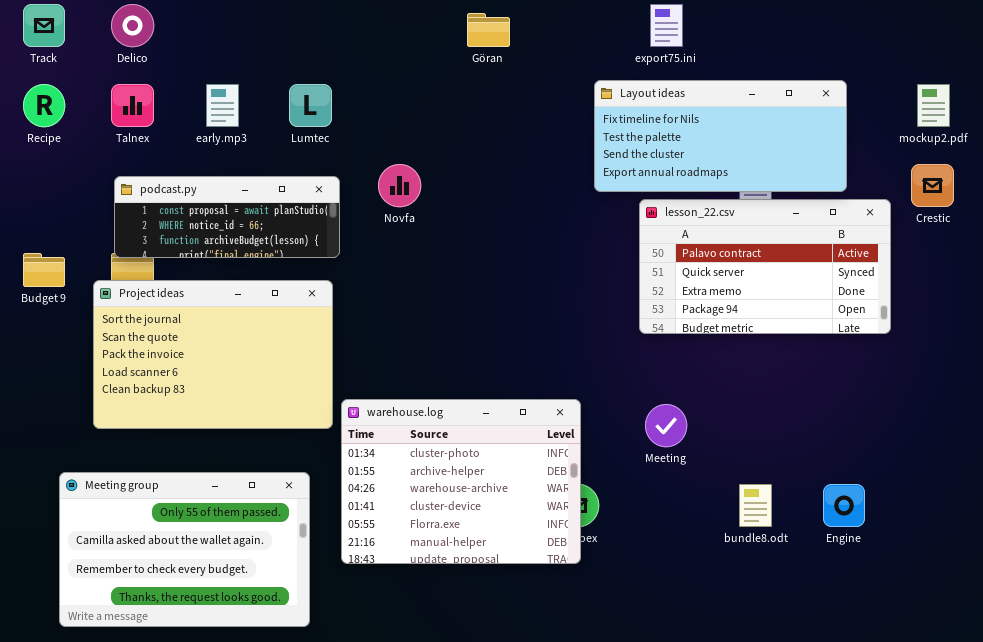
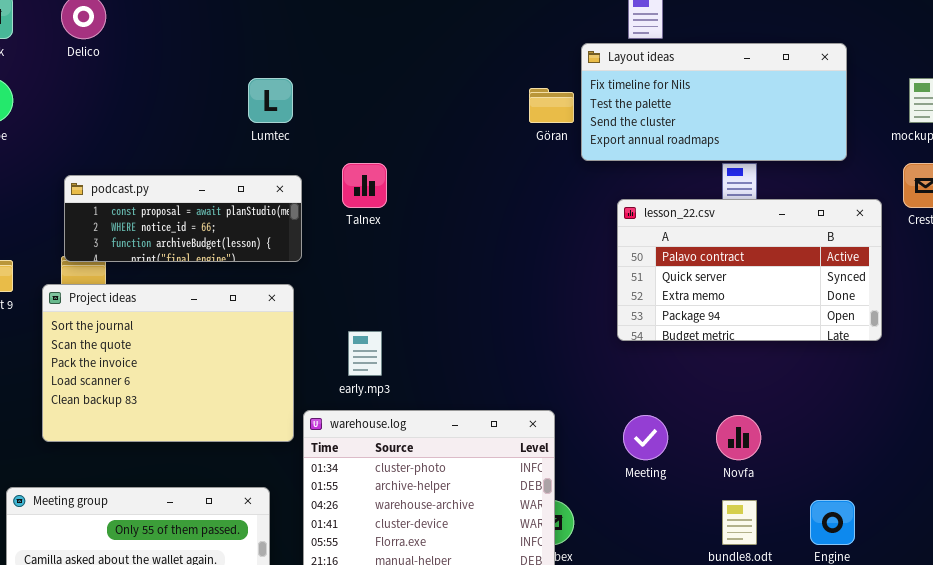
Göran: [467,13,510,47] -> [529,88,574,123], moved
Layout ideas: [594,80,847,192] -> [581,43,847,161], moved
Talnex: [111,84,154,127] -> [342,163,387,208], moved
early.mp3: [206,84,239,127] -> [348,331,382,376], moved
Novfa: [378,164,421,207] -> [716,415,761,460], moved

